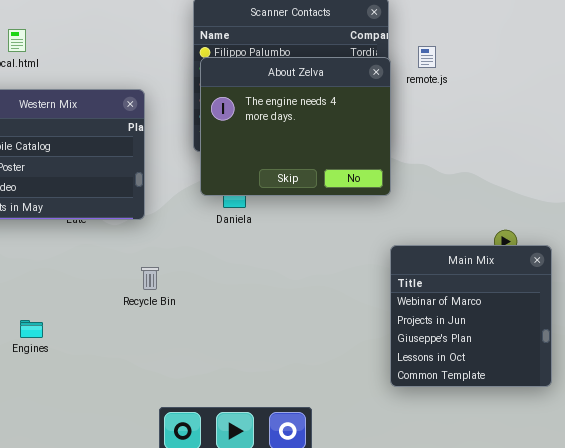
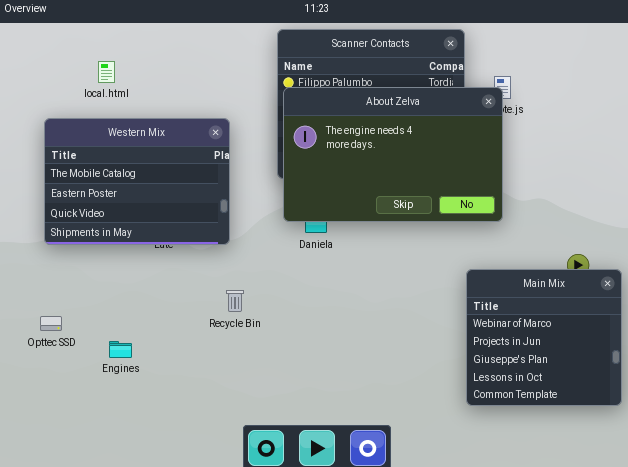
About Zelva: [200,57,391,196] -> [283,87,503,222], resized

